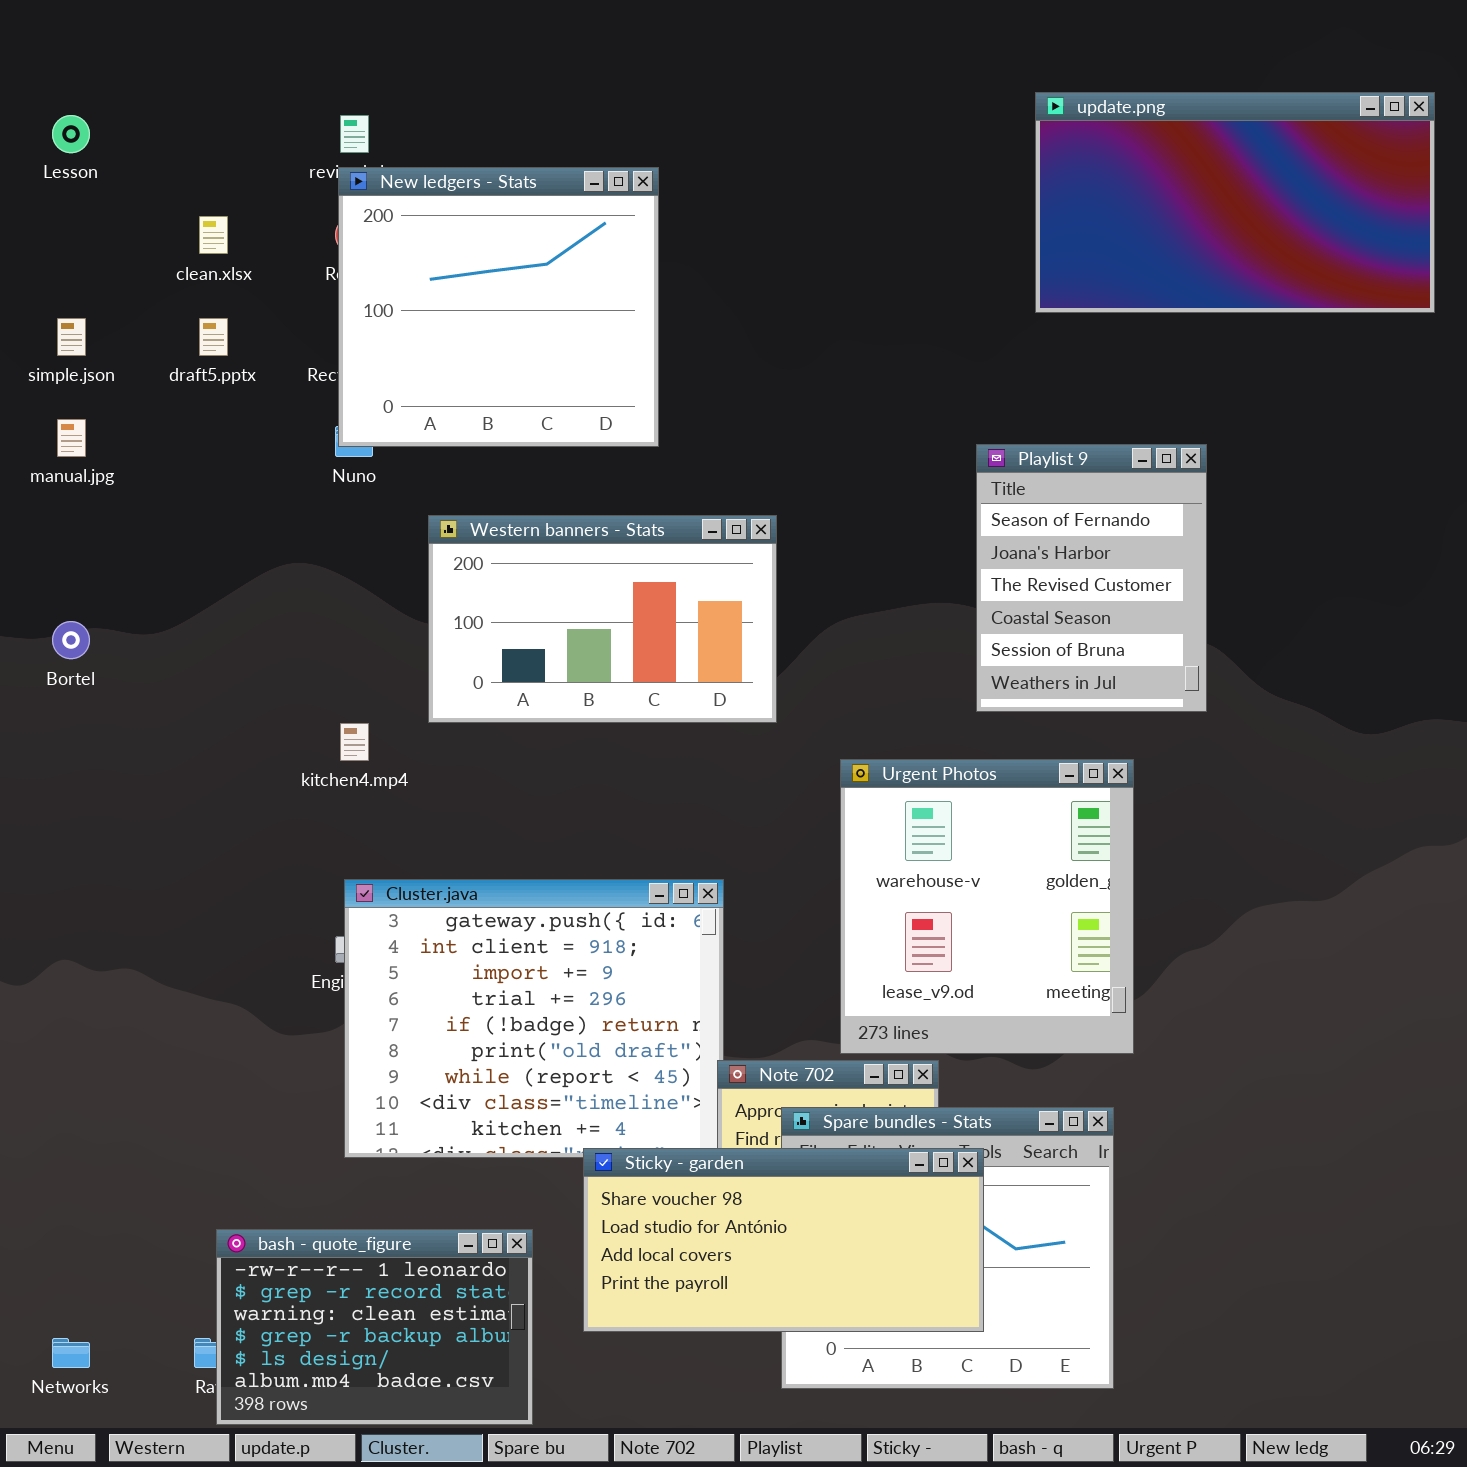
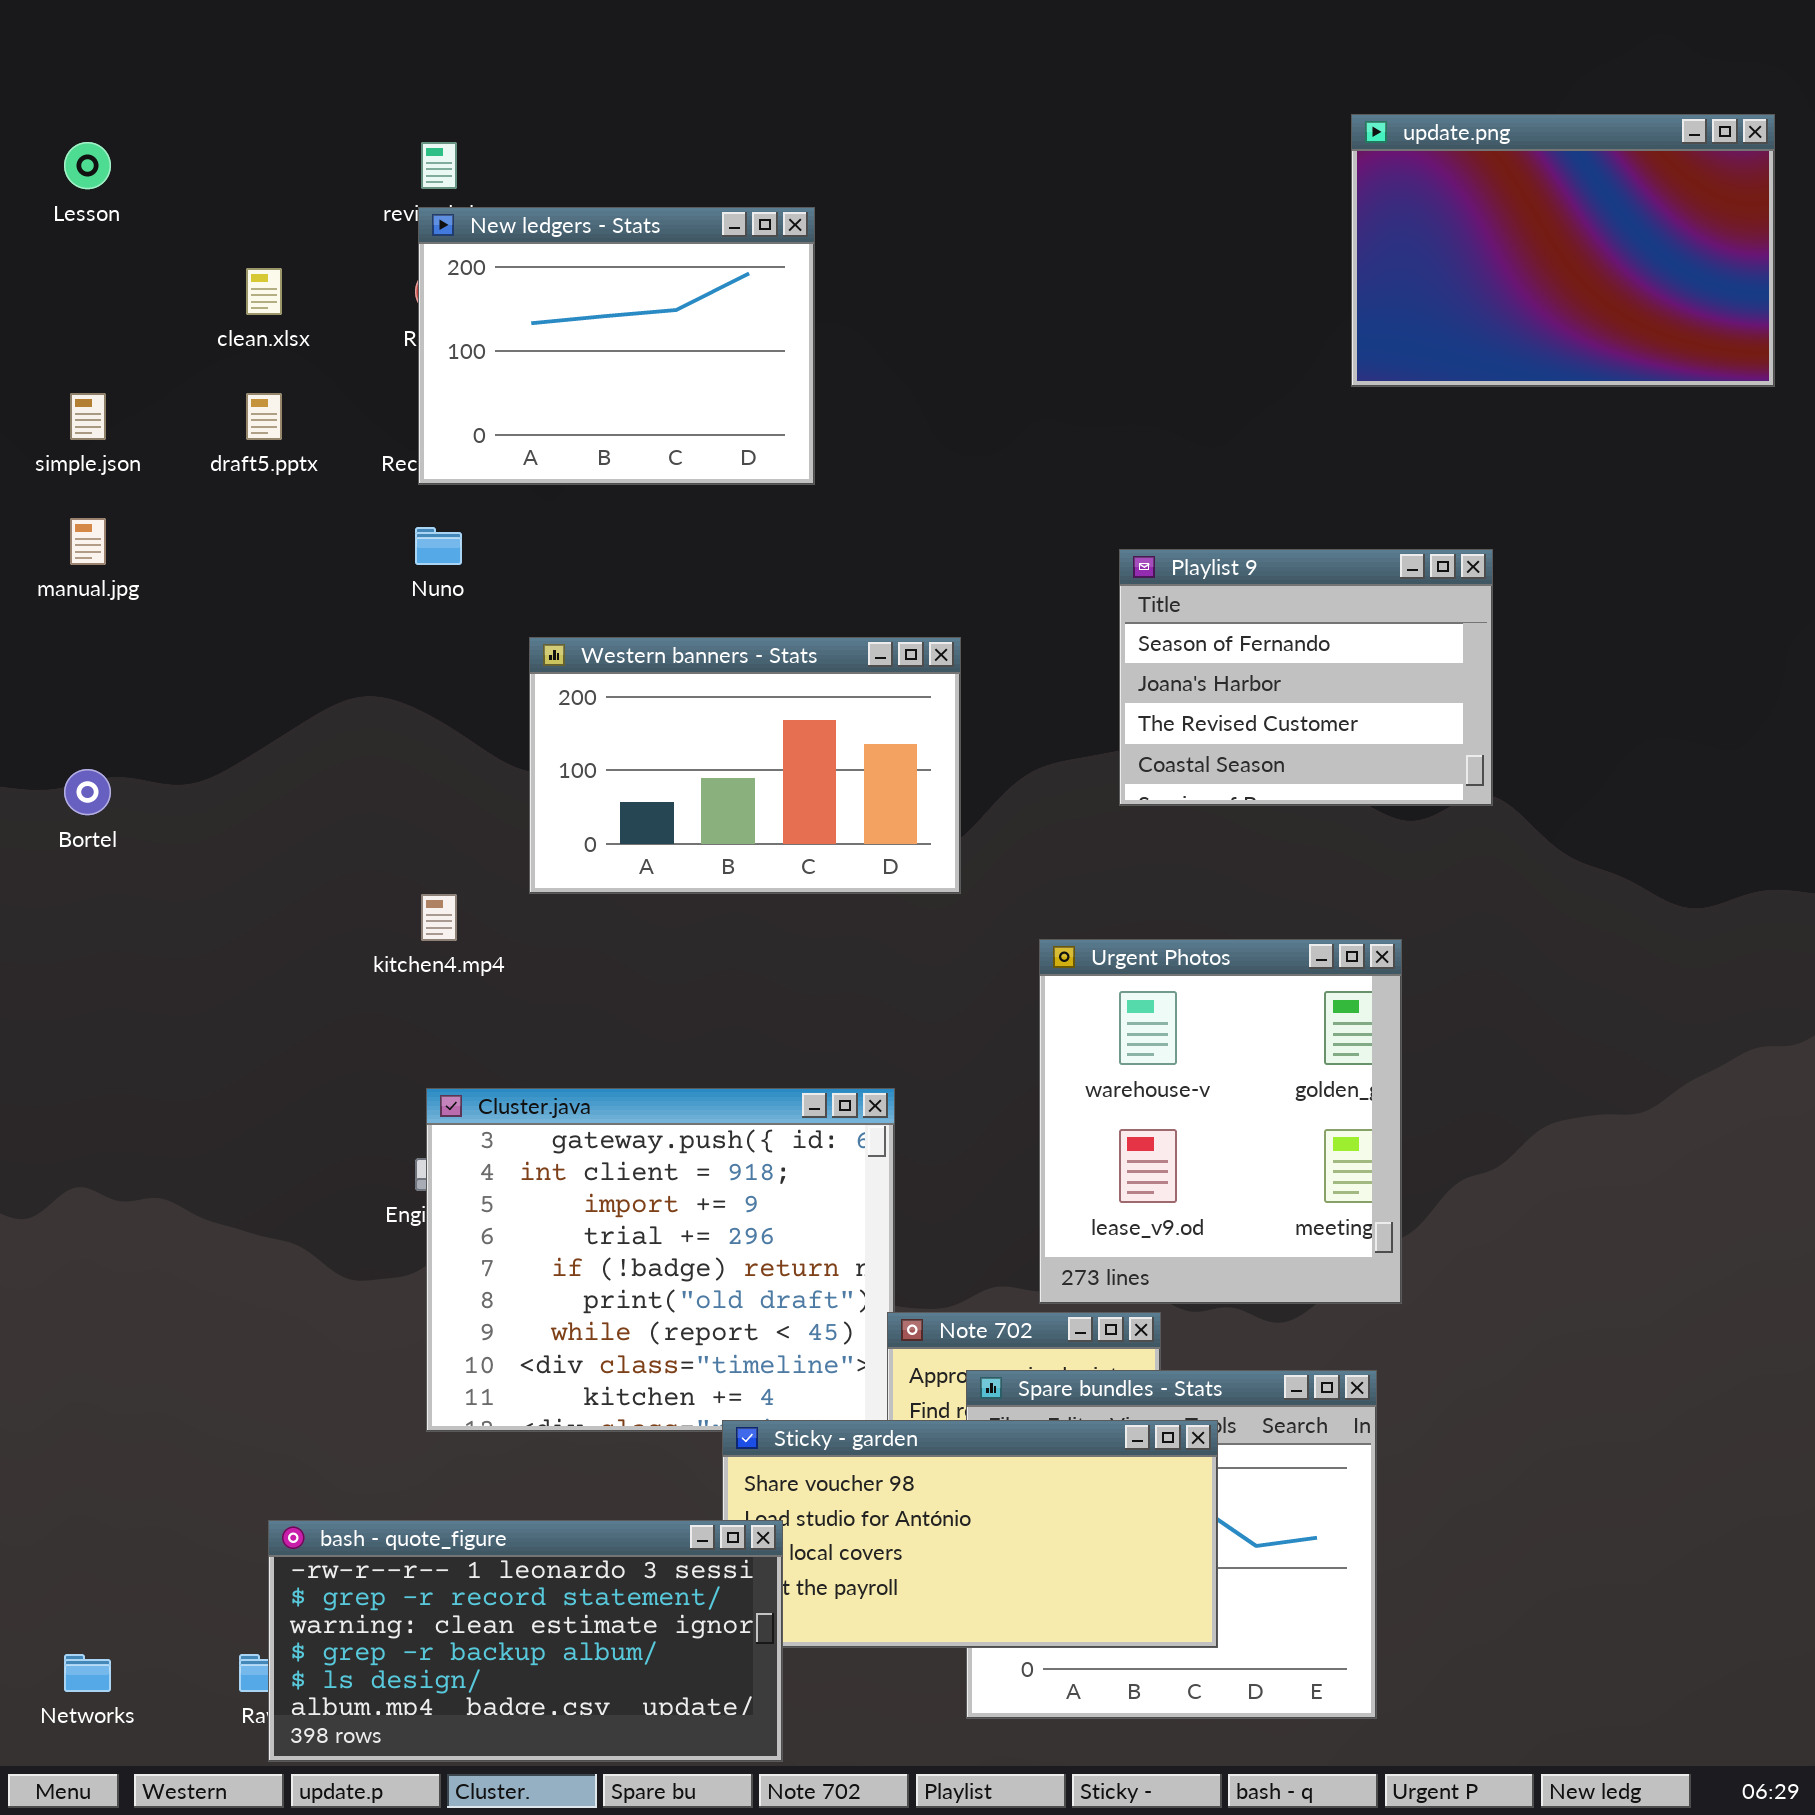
update.png: [1035,92,1435,313] -> [1351,114,1775,387], resized
New ledgers - Stats: [338,167,659,447] -> [418,207,815,485], resized
Playlist 9: [976,444,1207,712] -> [1119,549,1493,806], resized
bash - quote_figure: [216,1229,533,1425] -> [268,1520,783,1762], resized

